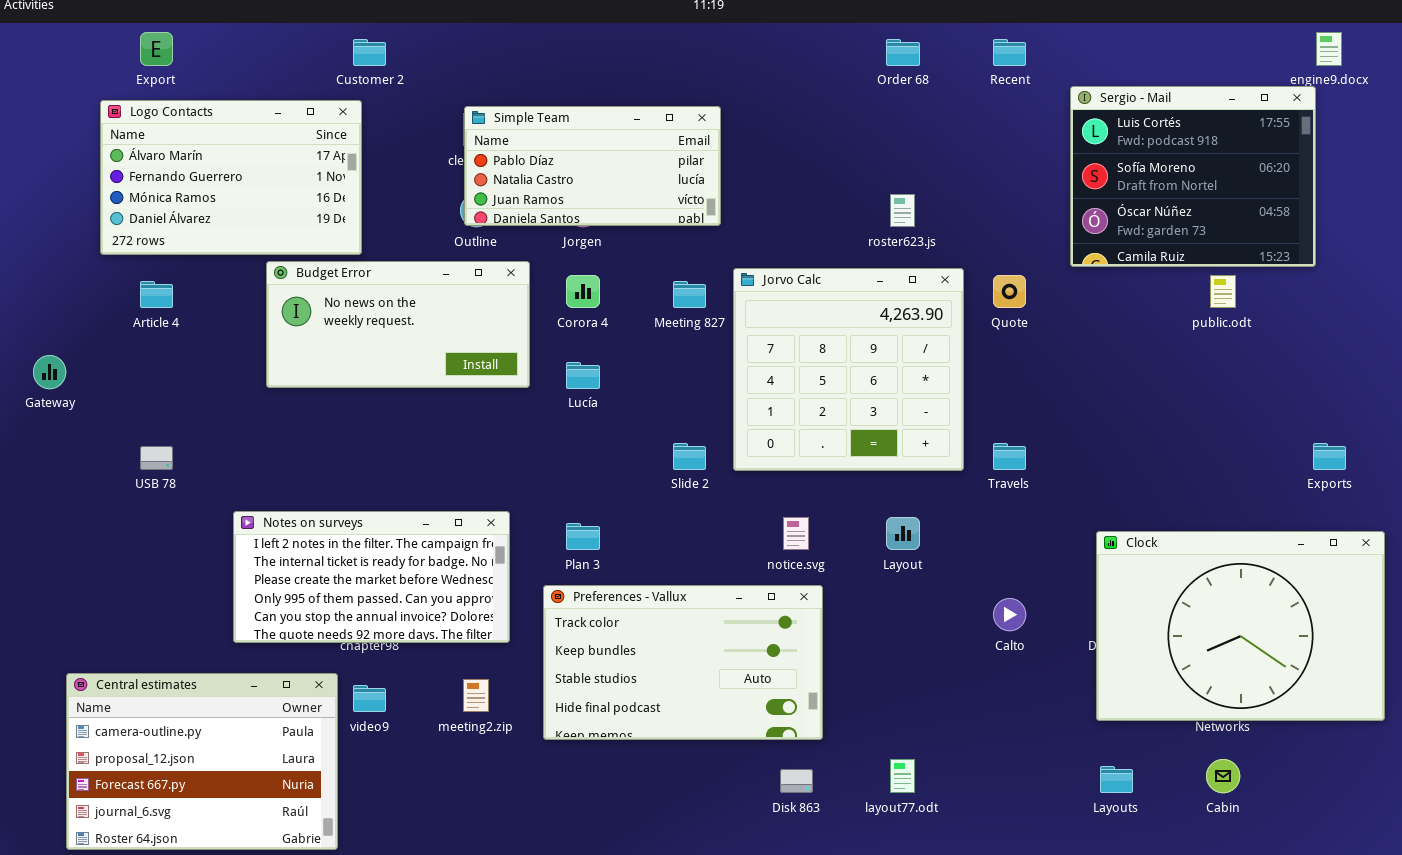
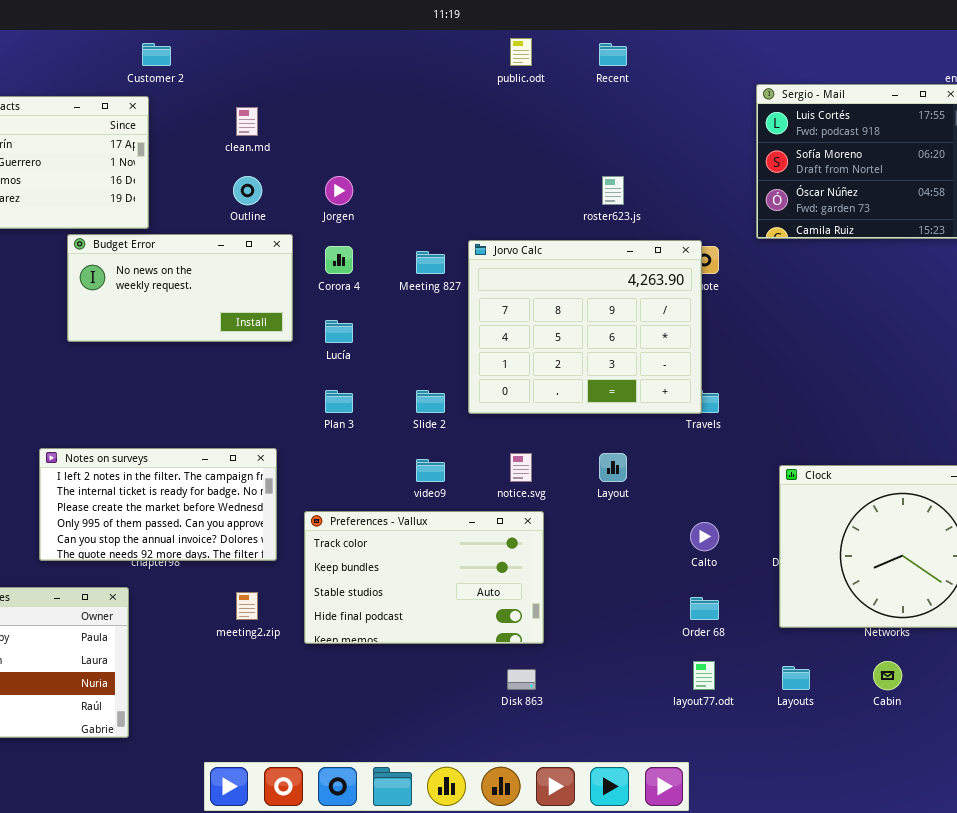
Order 68: [886,39,920,66] -> [690,597,719,620], moved
Recent: [993,39,1026,66] -> [599,43,627,66], moved
Simple Team: [464,106,721,226] -> none, closed
Jorvo Calc: [733,268,964,471] -> [468,240,702,414], resized
public.odt: [1210,275,1236,308] -> [510,38,532,66], moved
Plan 3: [566,523,600,550] -> [325,390,353,413], moved
video9: [353,685,386,712] -> [416,459,445,482], moved
layout77.odt: [890,759,915,793] -> [693,661,715,690], moved

